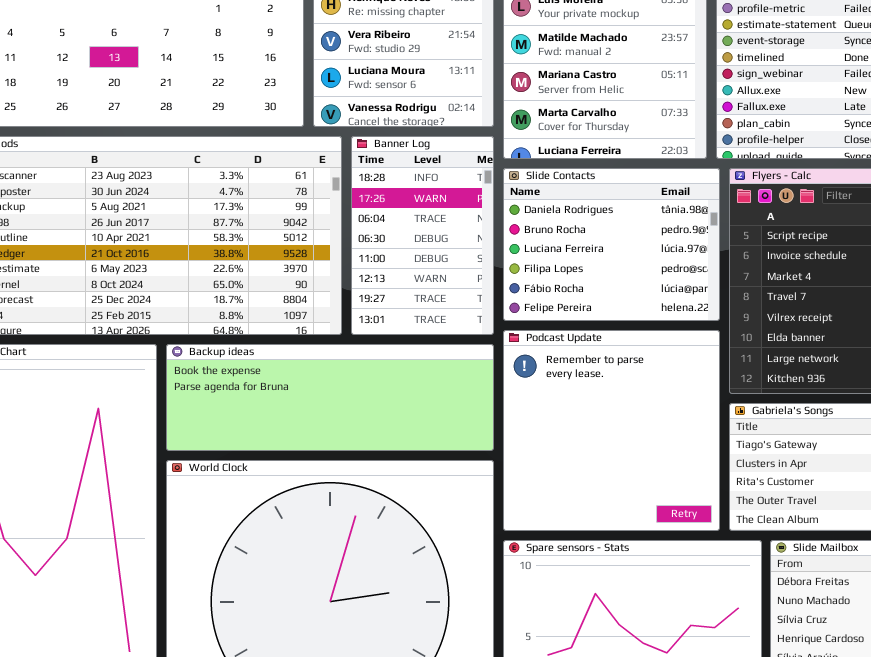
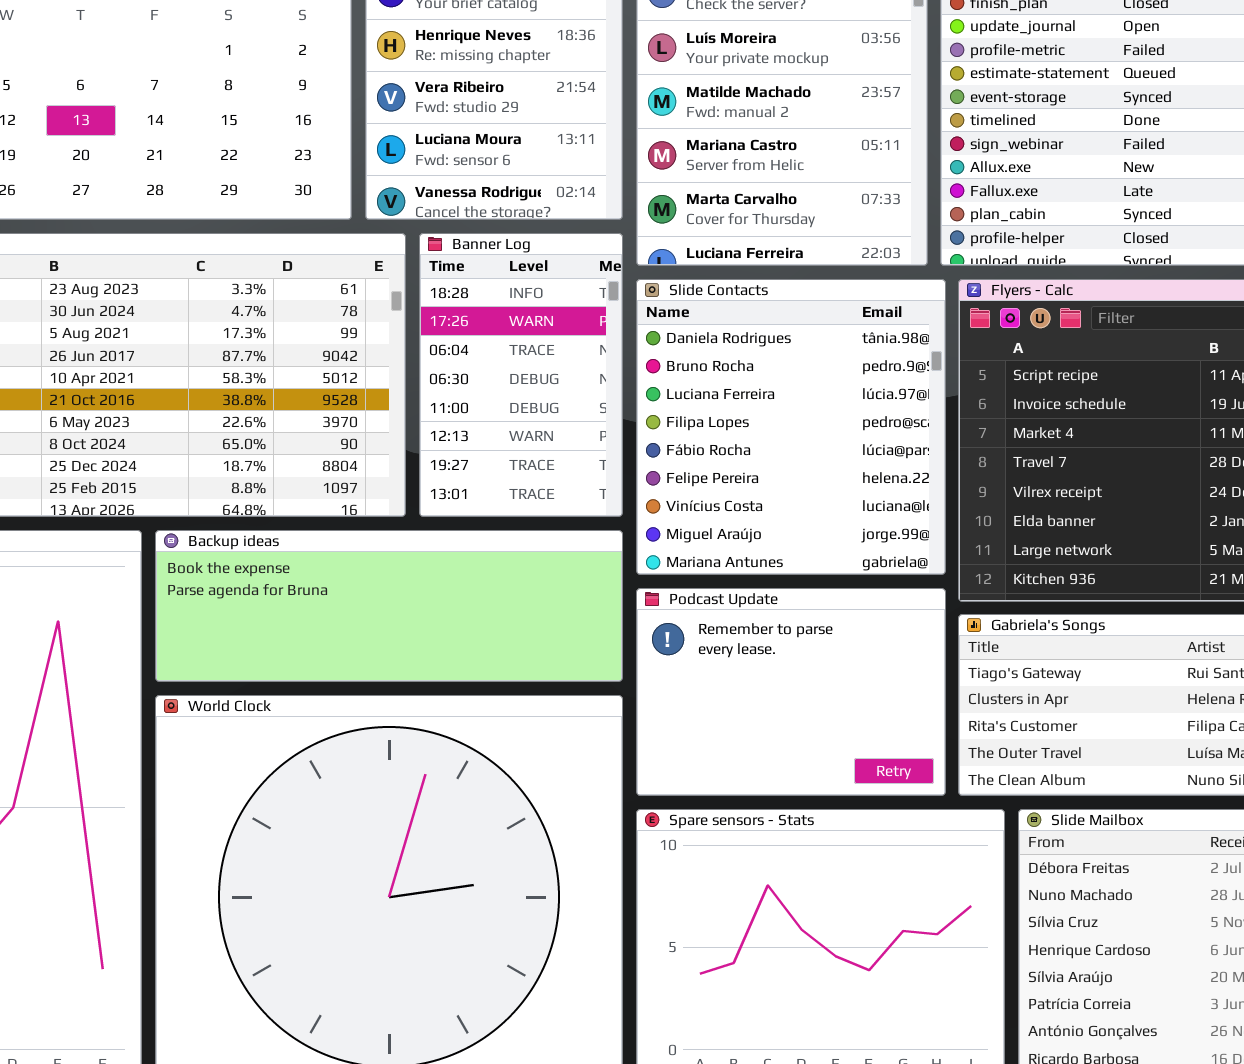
Slide Contacts: [503,168,720,321] -> [636,279,946,575], resized
Podcast Update: [503,330,720,531] -> [636,588,946,796], resized

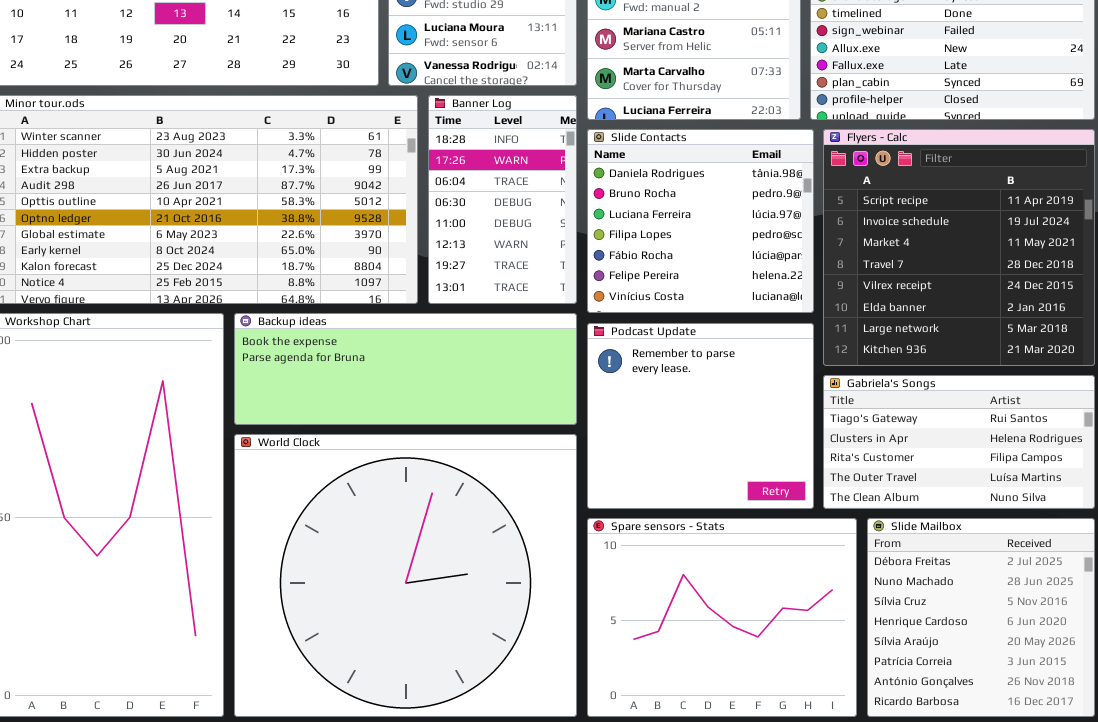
Slide Contacts: [636,279,946,575] -> [587,129,814,313], resized
Podcast Update: [636,588,946,796] -> [587,323,814,509], resized

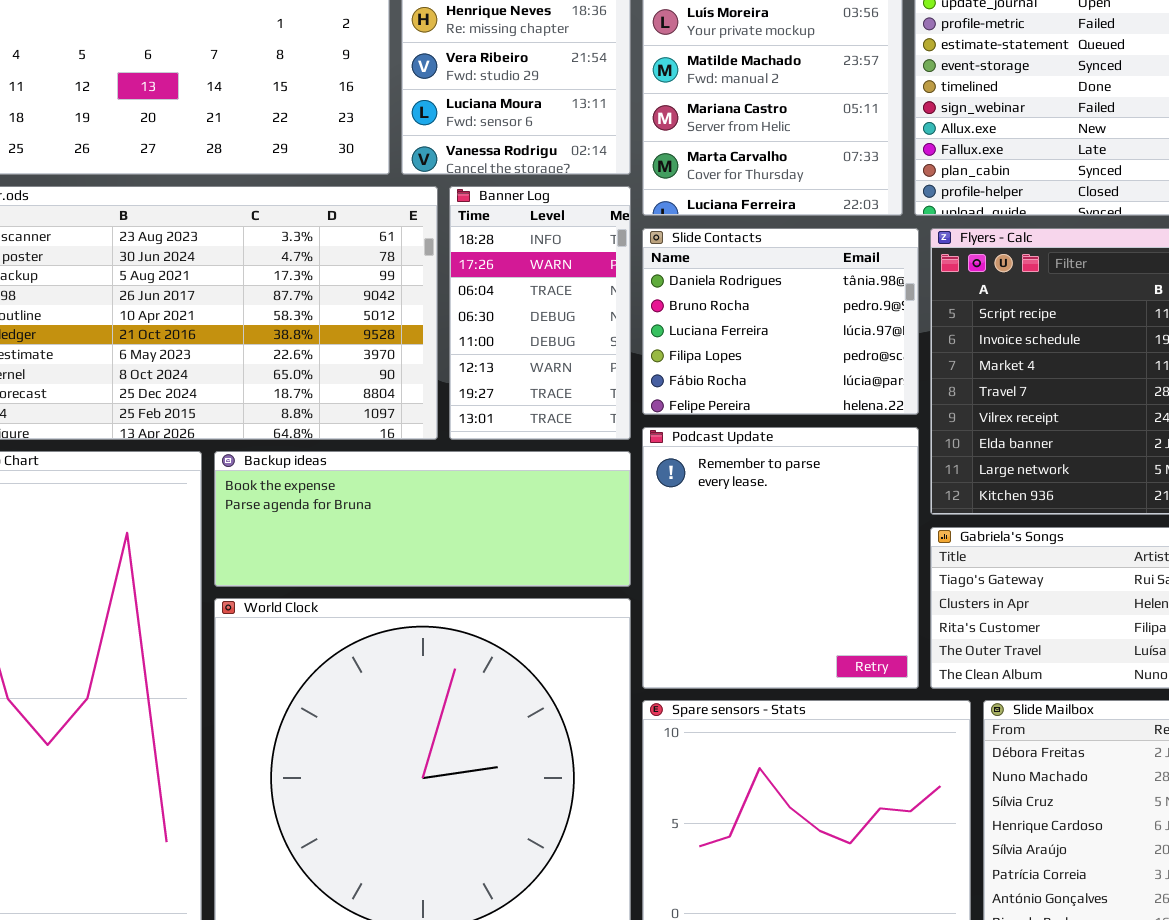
Slide Contacts: [587,129,814,313] -> [642,228,919,415], resized
Podcast Update: [587,323,814,509] -> [642,427,919,689], resized

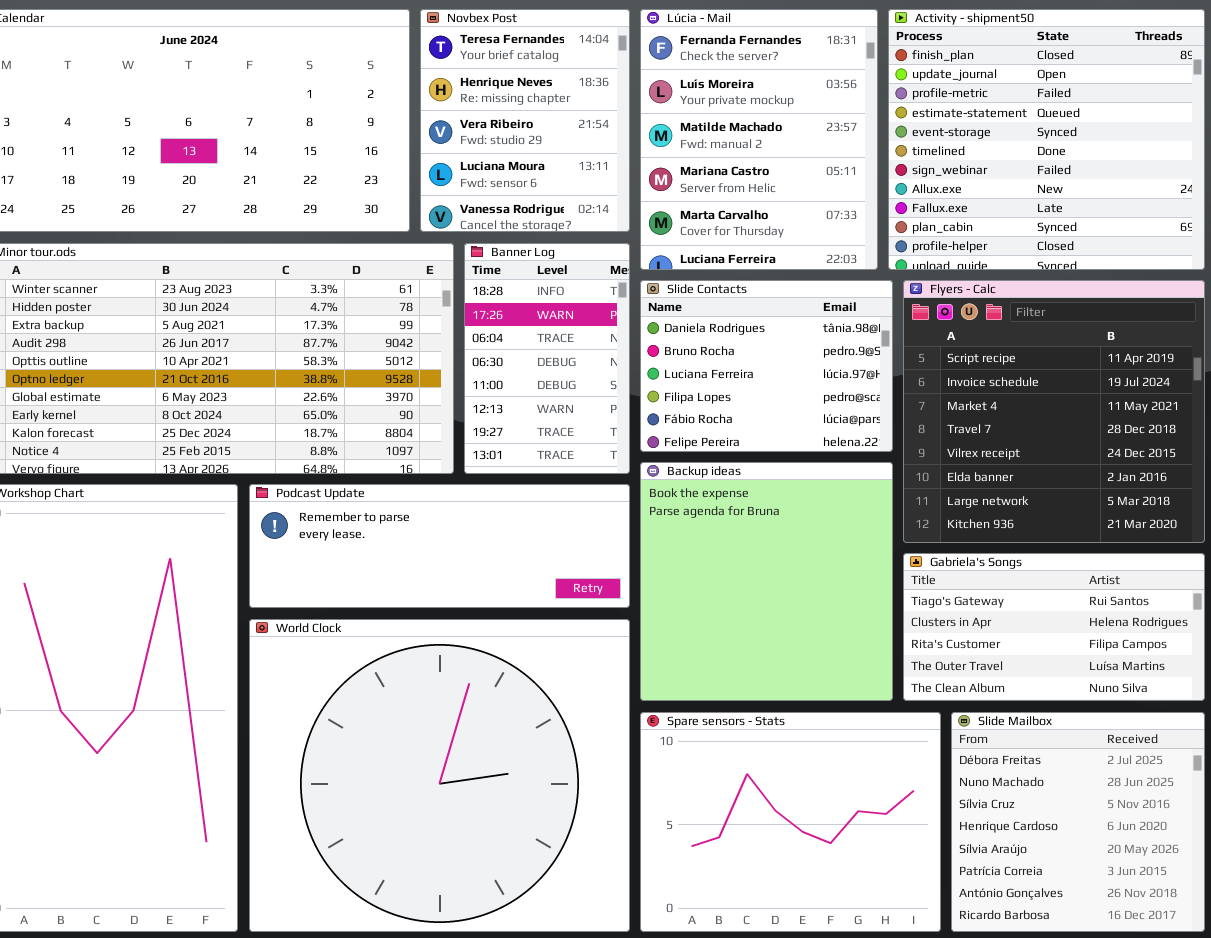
Podcast Update: [642,427,919,689] -> [249,484,630,608], moved, resized
Backup ideas: [214,451,631,587] -> [640,462,893,701], moved, resized

